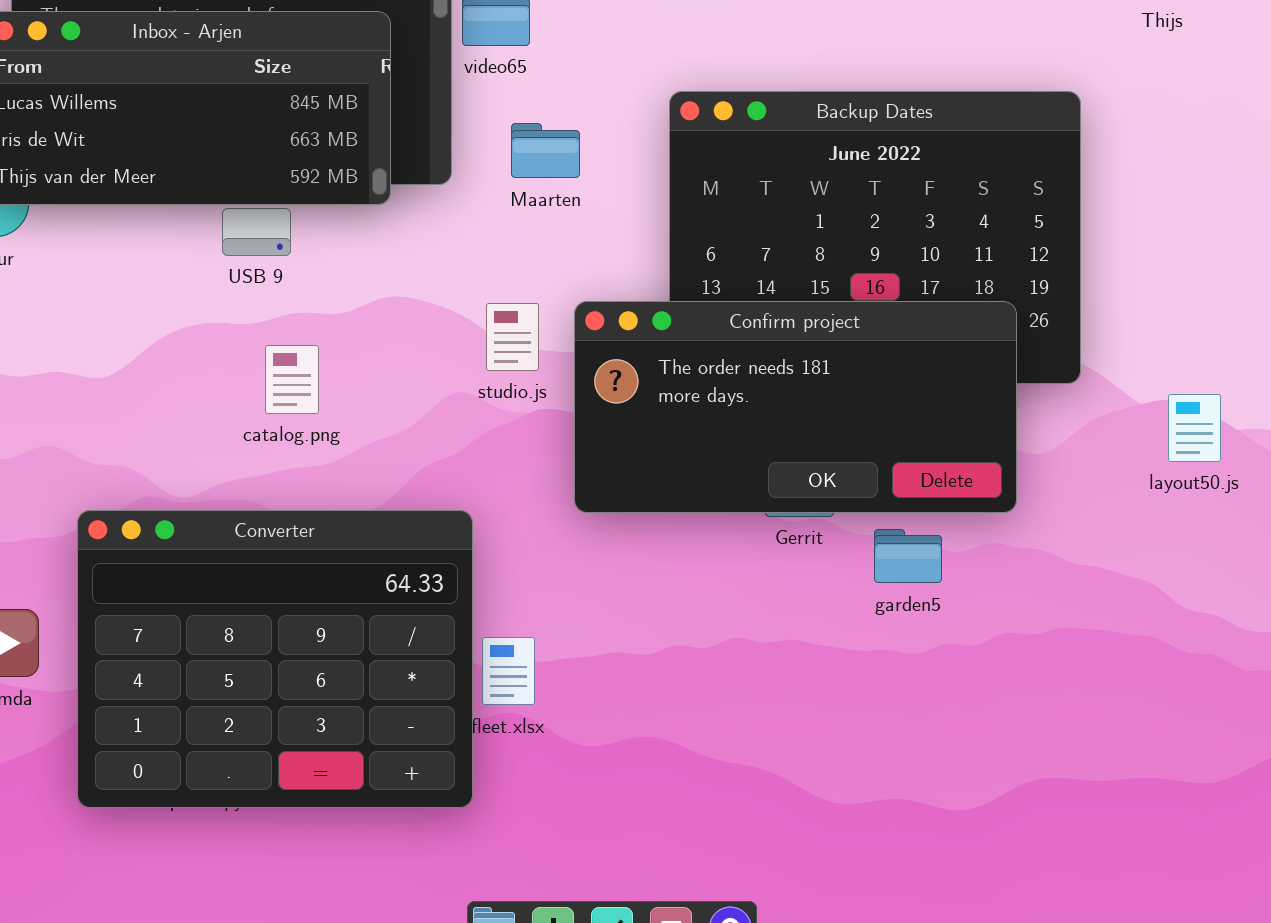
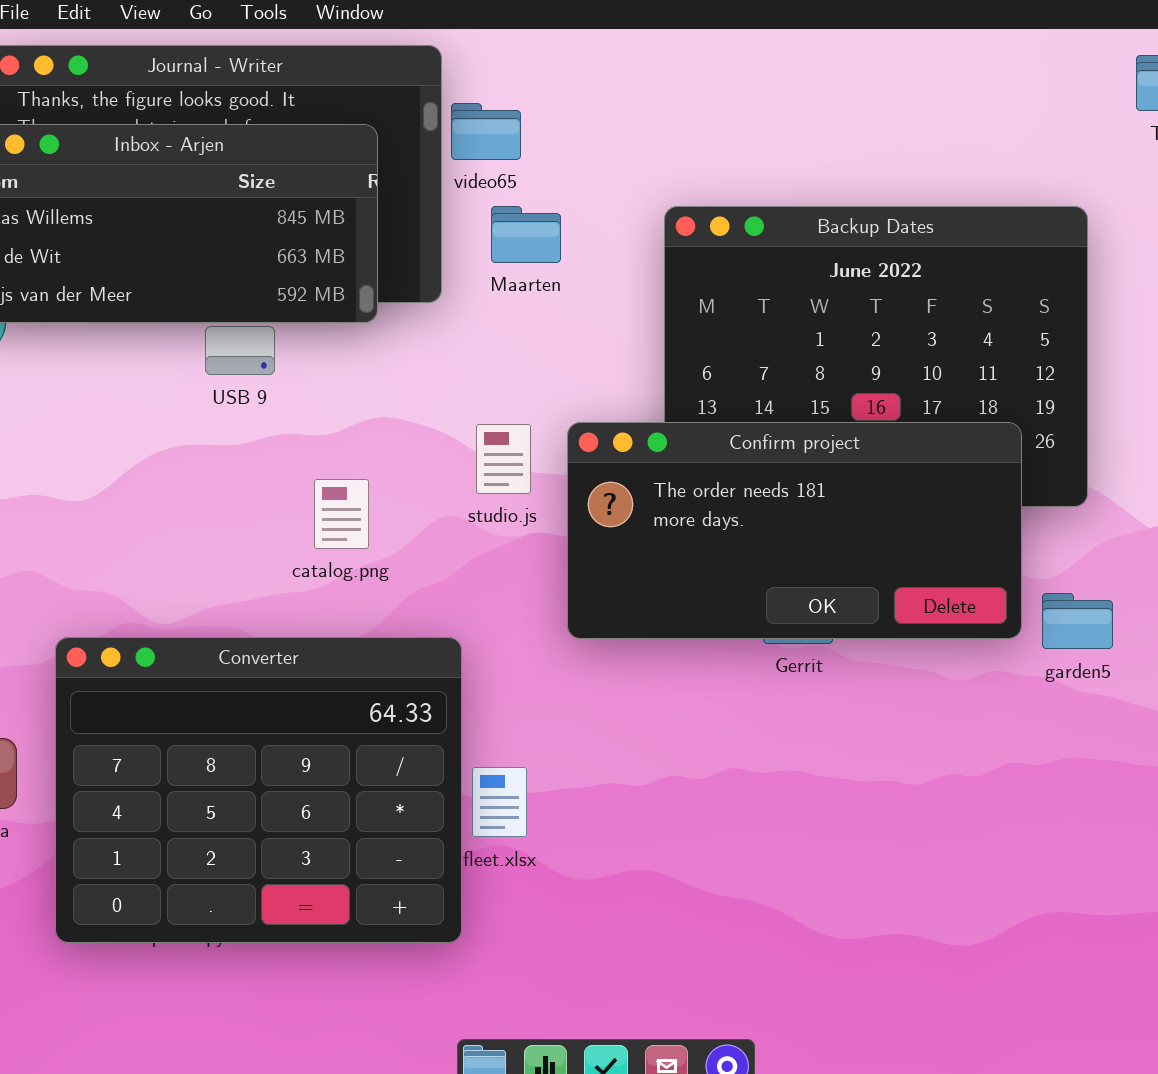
Maarten: [511,123,580,178] -> [491,206,561,263], moved
catalog.png: [265,345,319,414] -> [314,479,369,549], moved
garden5: [874,529,942,583] -> [1042,593,1113,649], moved

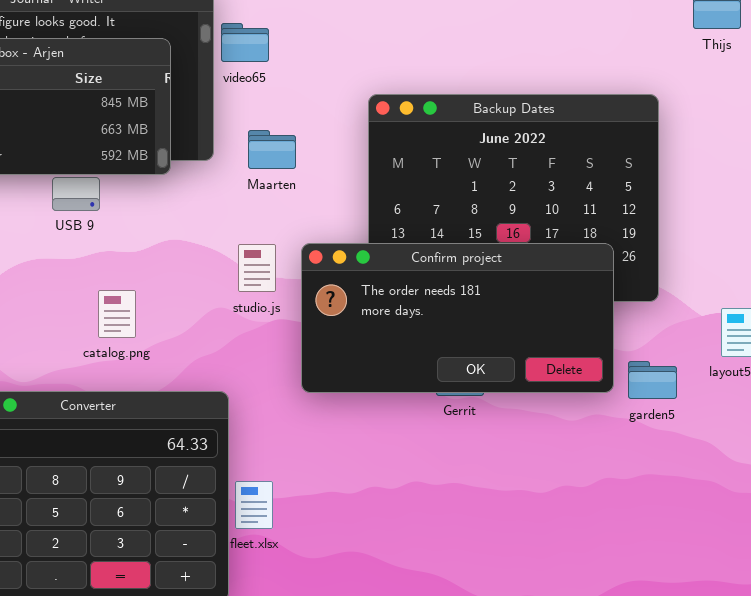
Maarten: [491,206,561,263] -> [248,130,296,169], moved
catalog.png: [314,479,369,549] -> [98,290,136,338], moved

